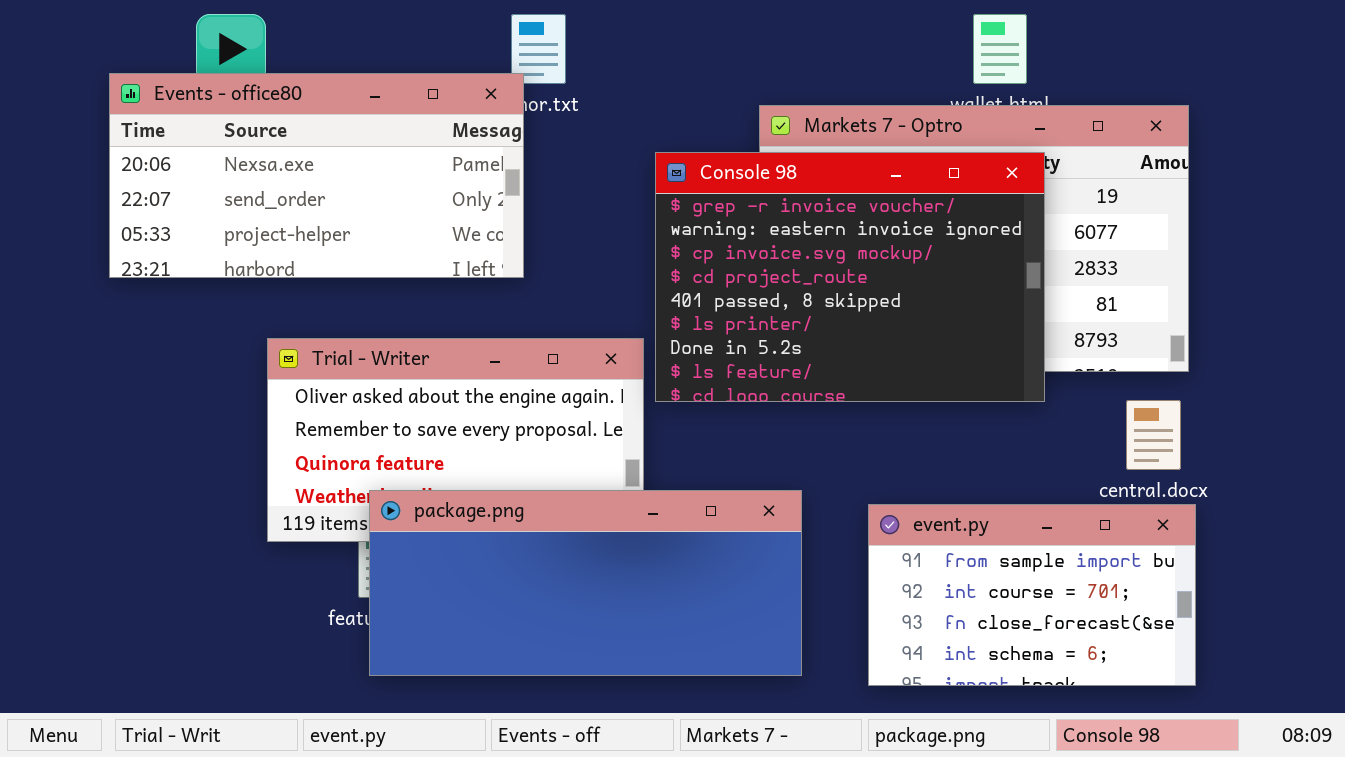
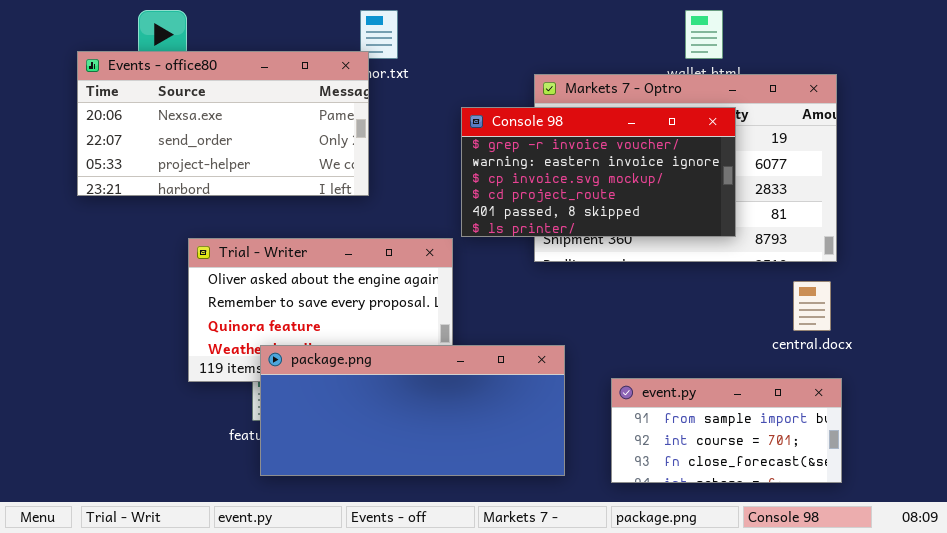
Console 98: [655,152,1045,402] -> [461,107,736,237], resized
event.py: [868,504,1196,686] -> [611,378,842,483], resized

